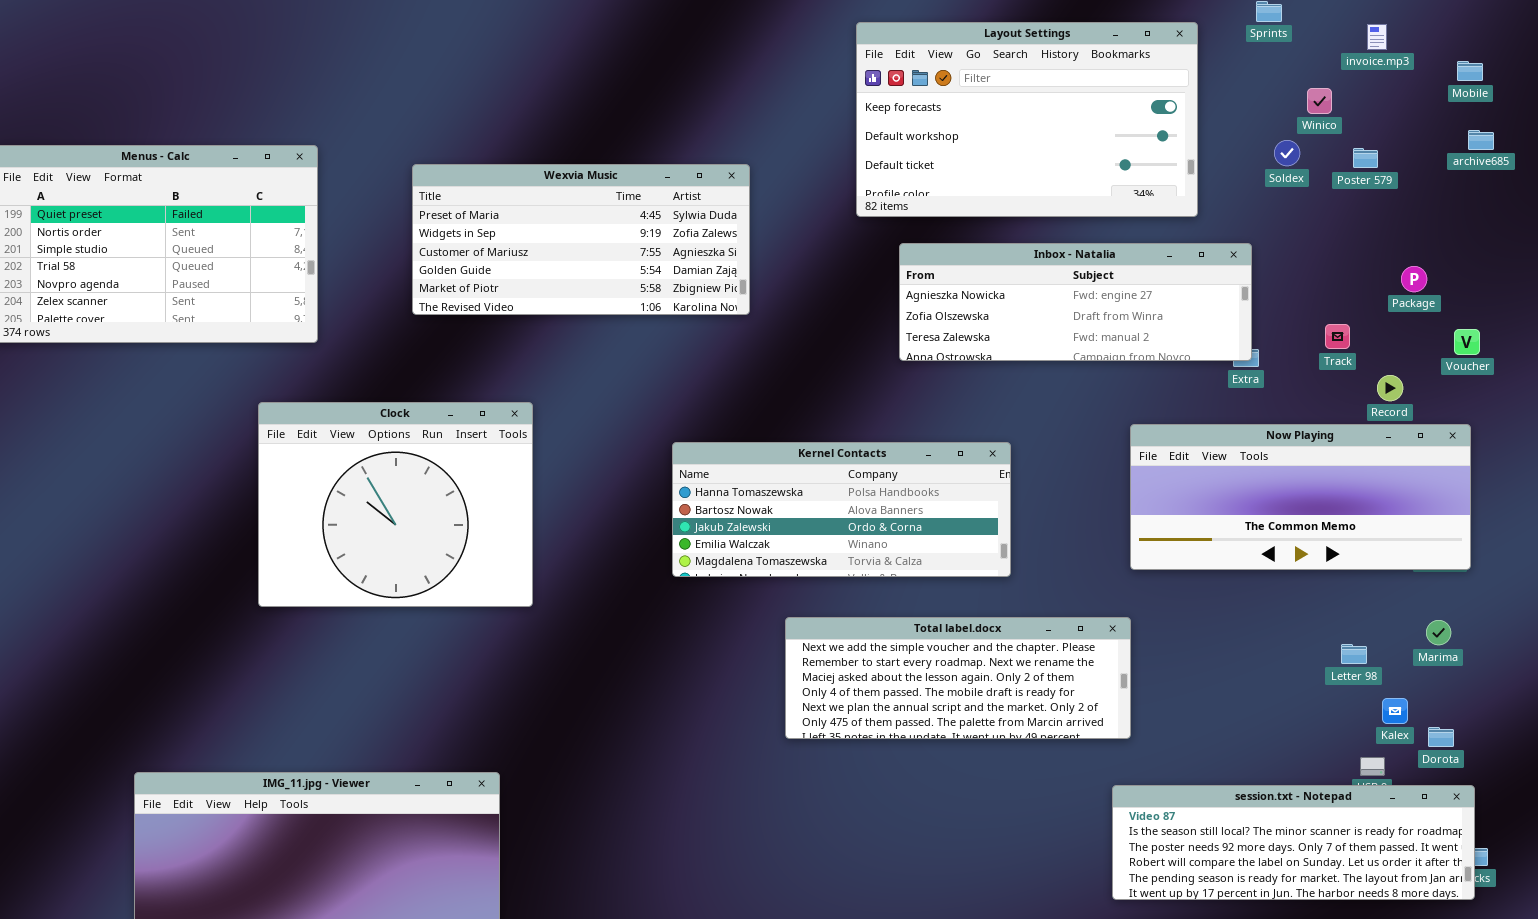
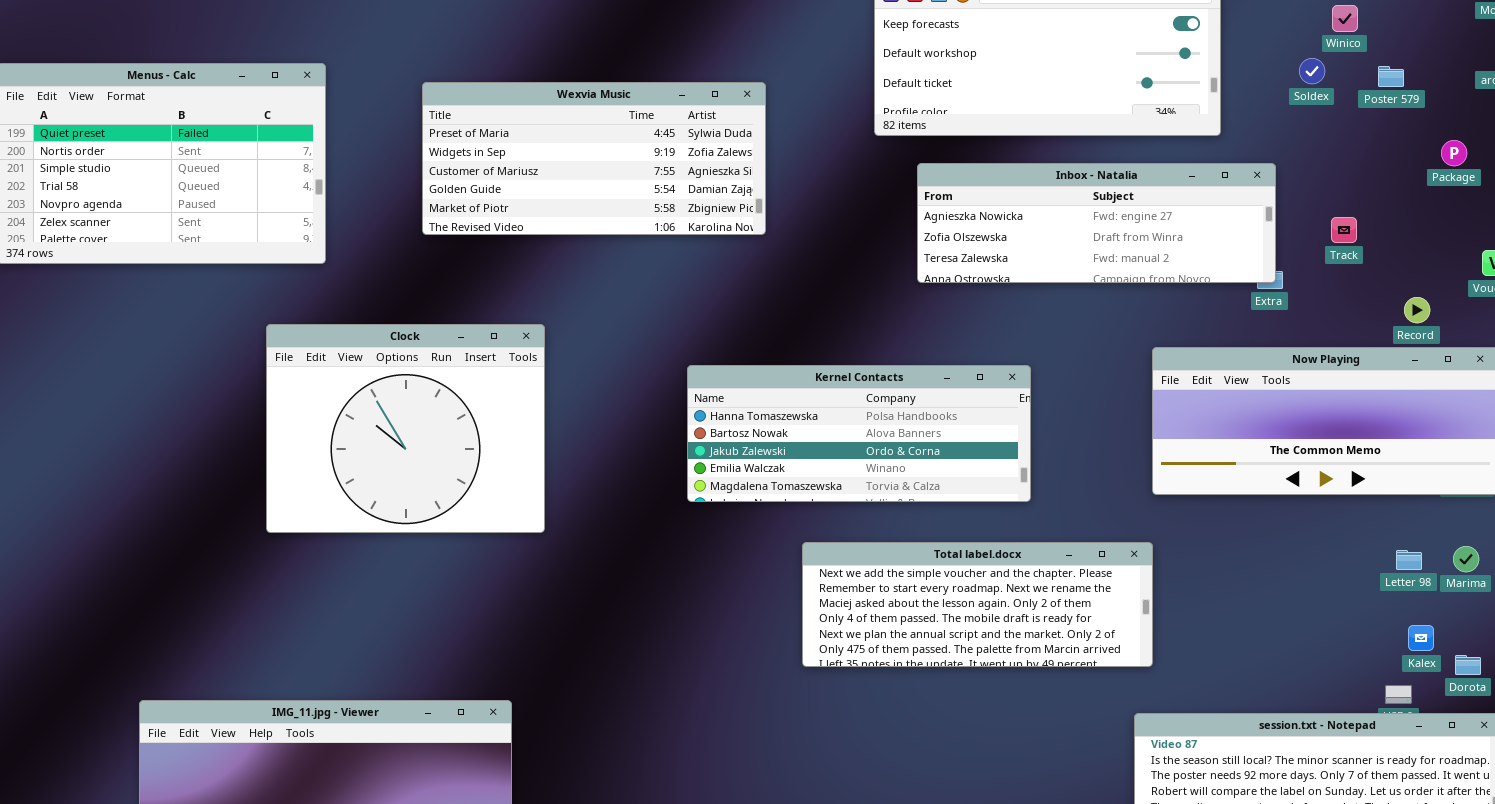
Package: [1401,266,1427,292] -> [1441,140,1467,166], moved
Track: [1325,324,1350,349] -> [1331,217,1357,243], moved
Letter 98: [1341,644,1367,664] -> [1396,550,1422,570], moved

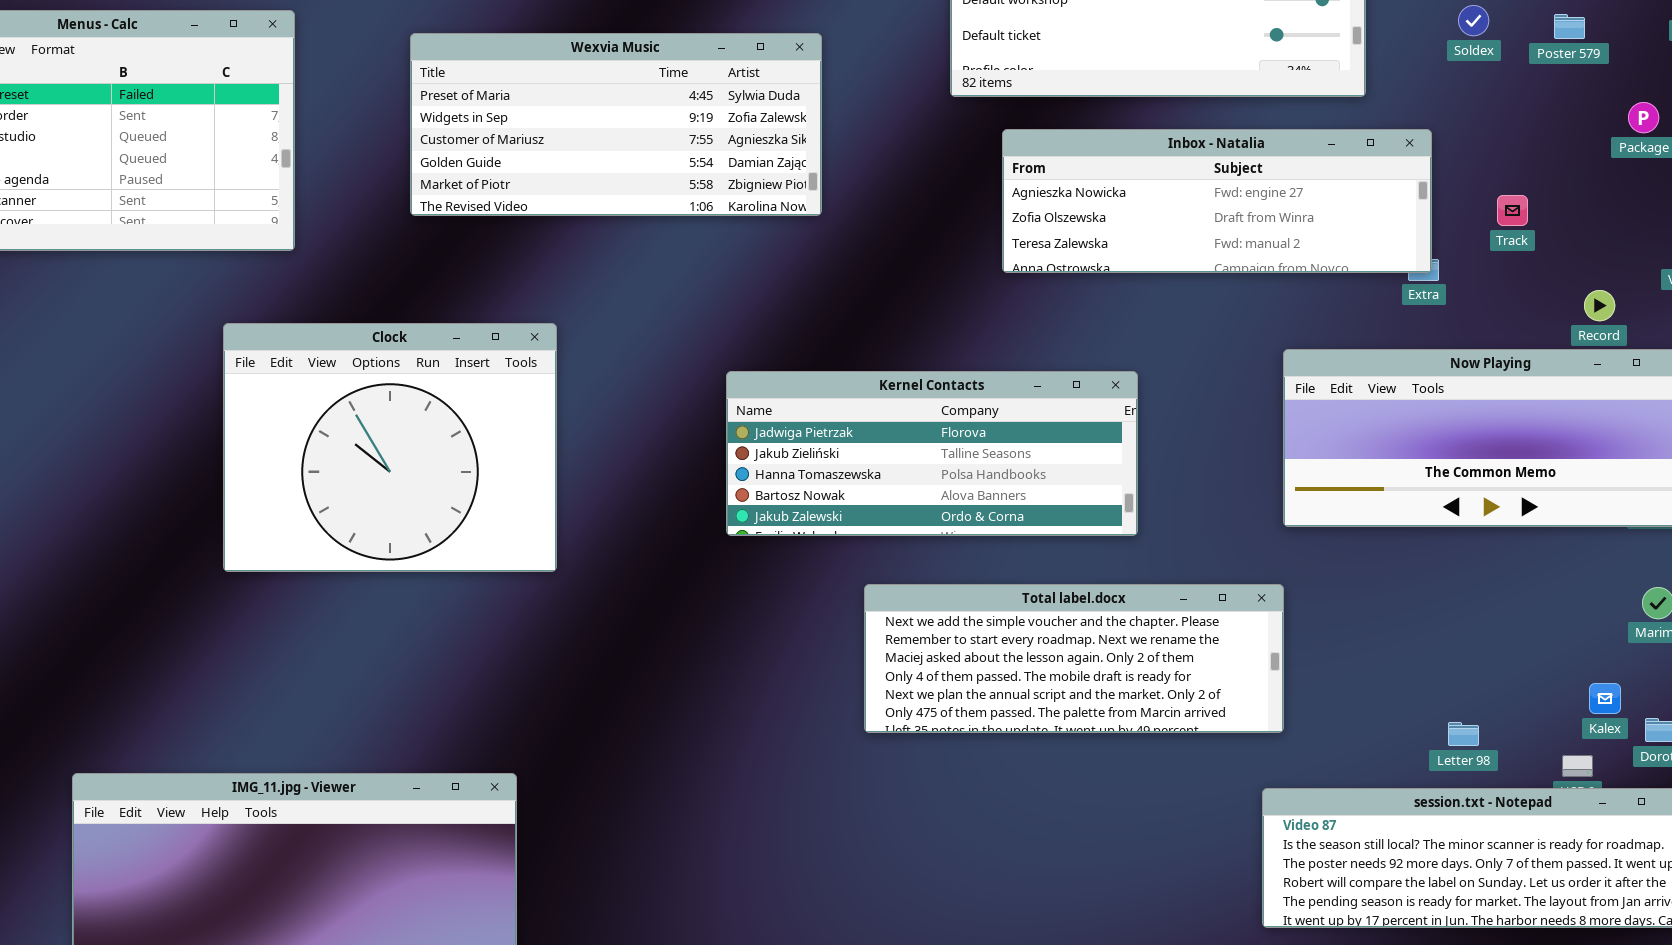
Kernel Contacts: [687,365,1031,502] -> [726,371,1138,536], scrolled up 2 rows
Letter 98: [1396,550,1422,570] -> [1448,722,1479,746], moved

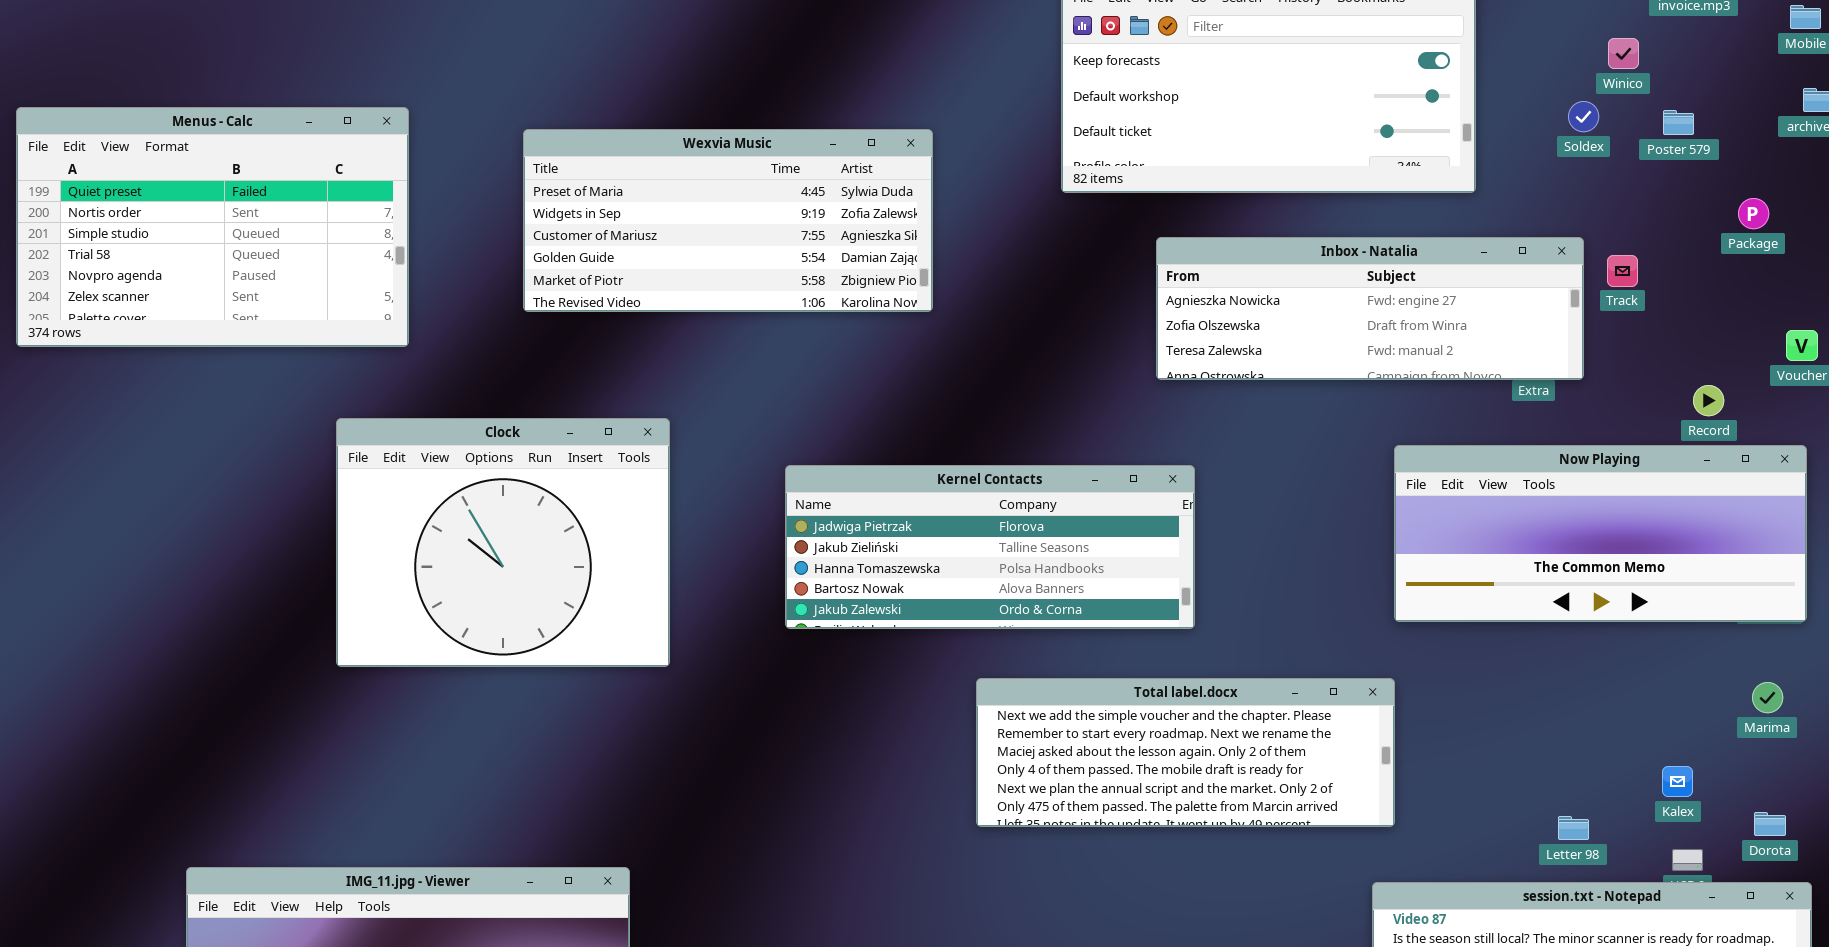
Inbox - Natalia: [1002,129,1432,273] -> [1156,237,1584,380], moved
Track: [1497,195,1528,226] -> [1607,255,1638,287], moved
Kernel Contacts: [726,371,1138,536] -> [785,465,1195,629], moved
Kalex: [1589,683,1621,714] -> [1662,766,1693,797], moved

